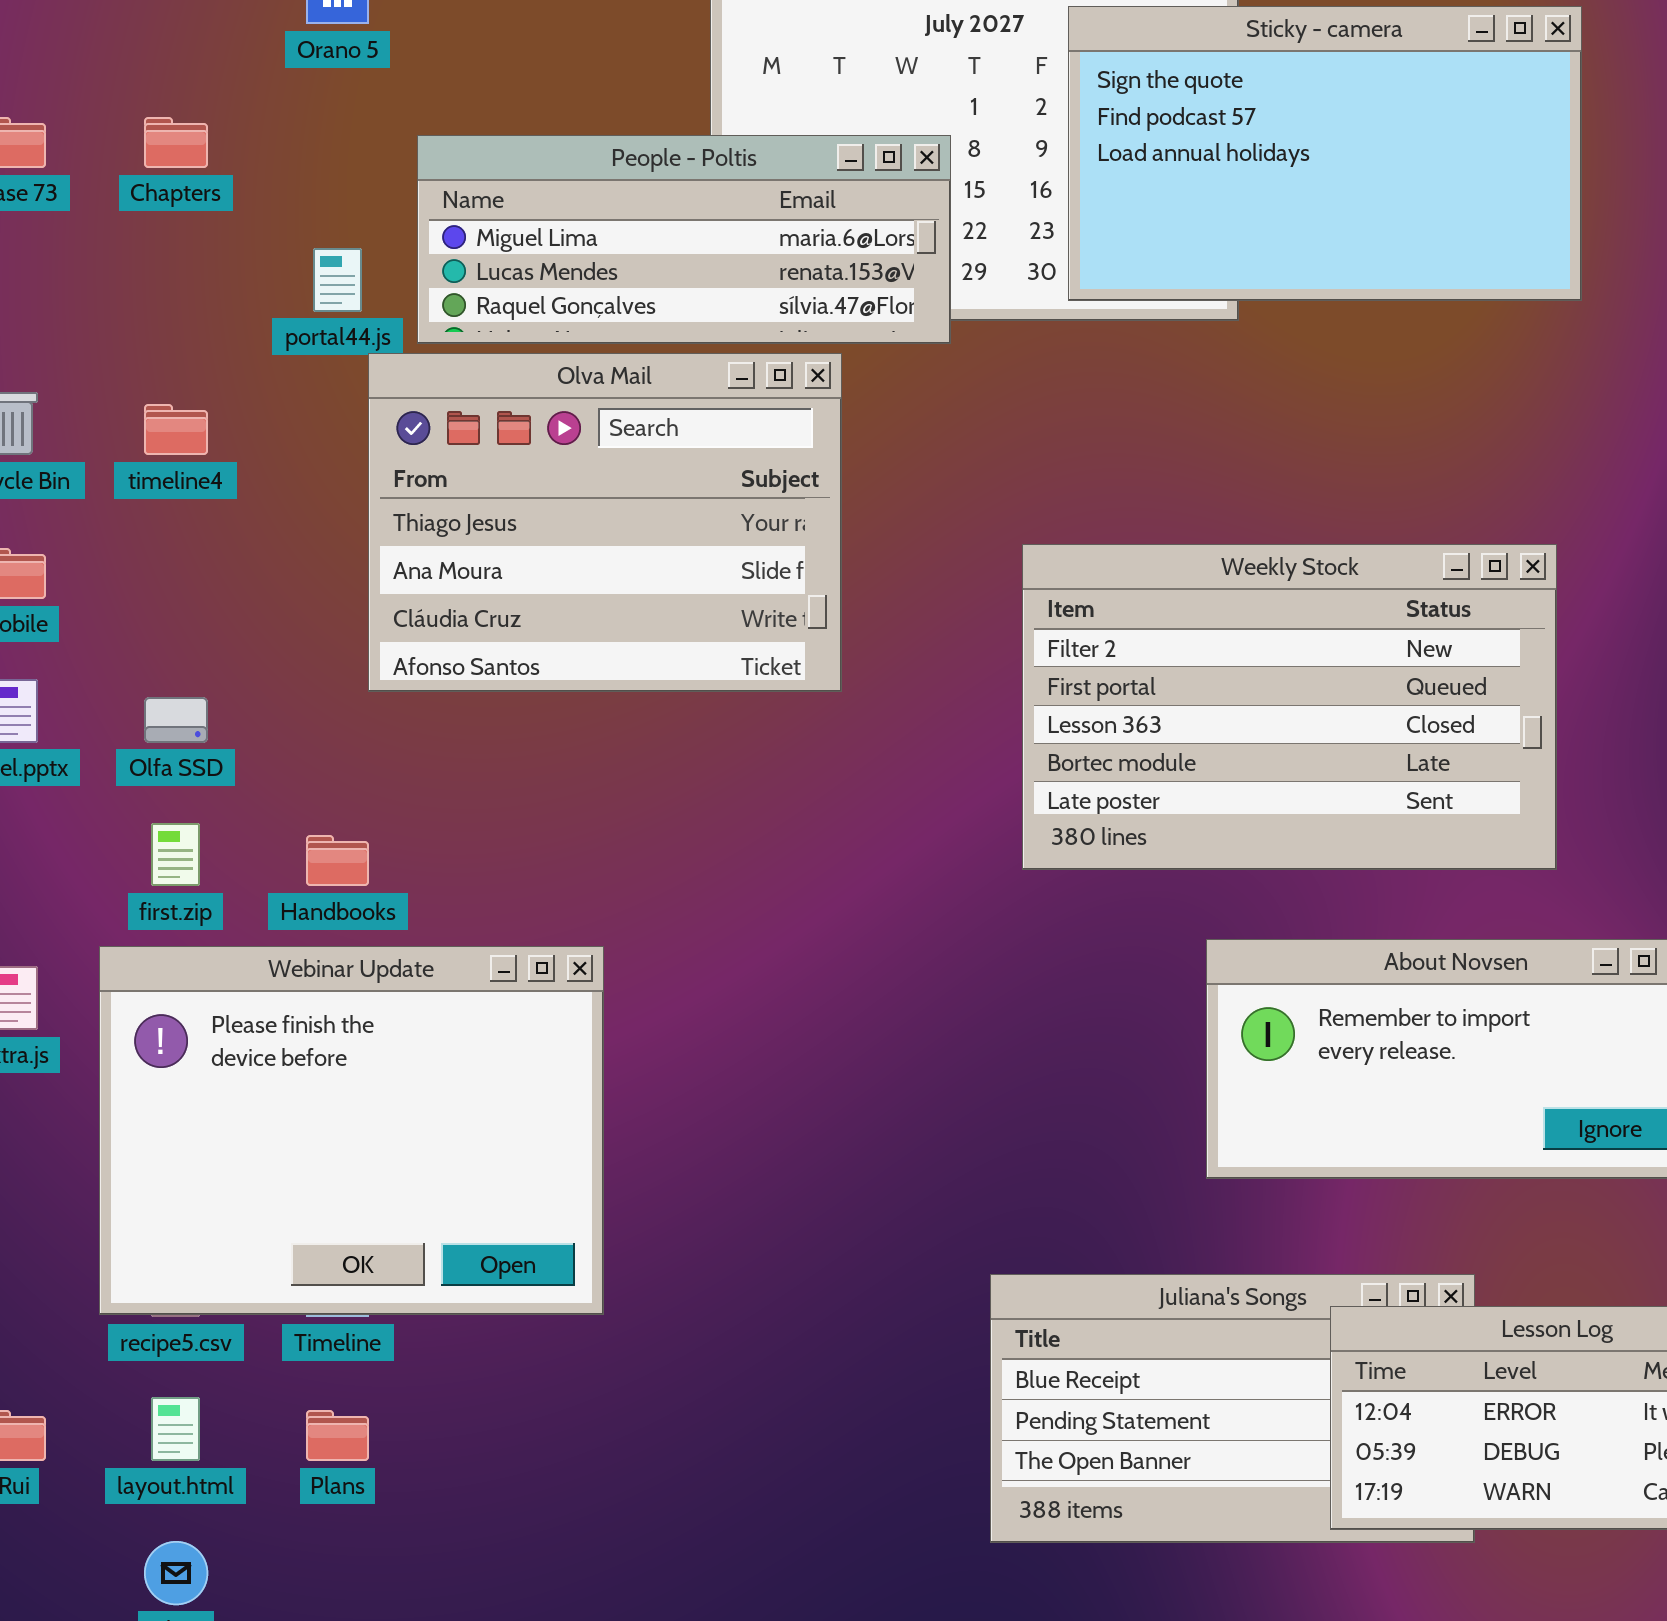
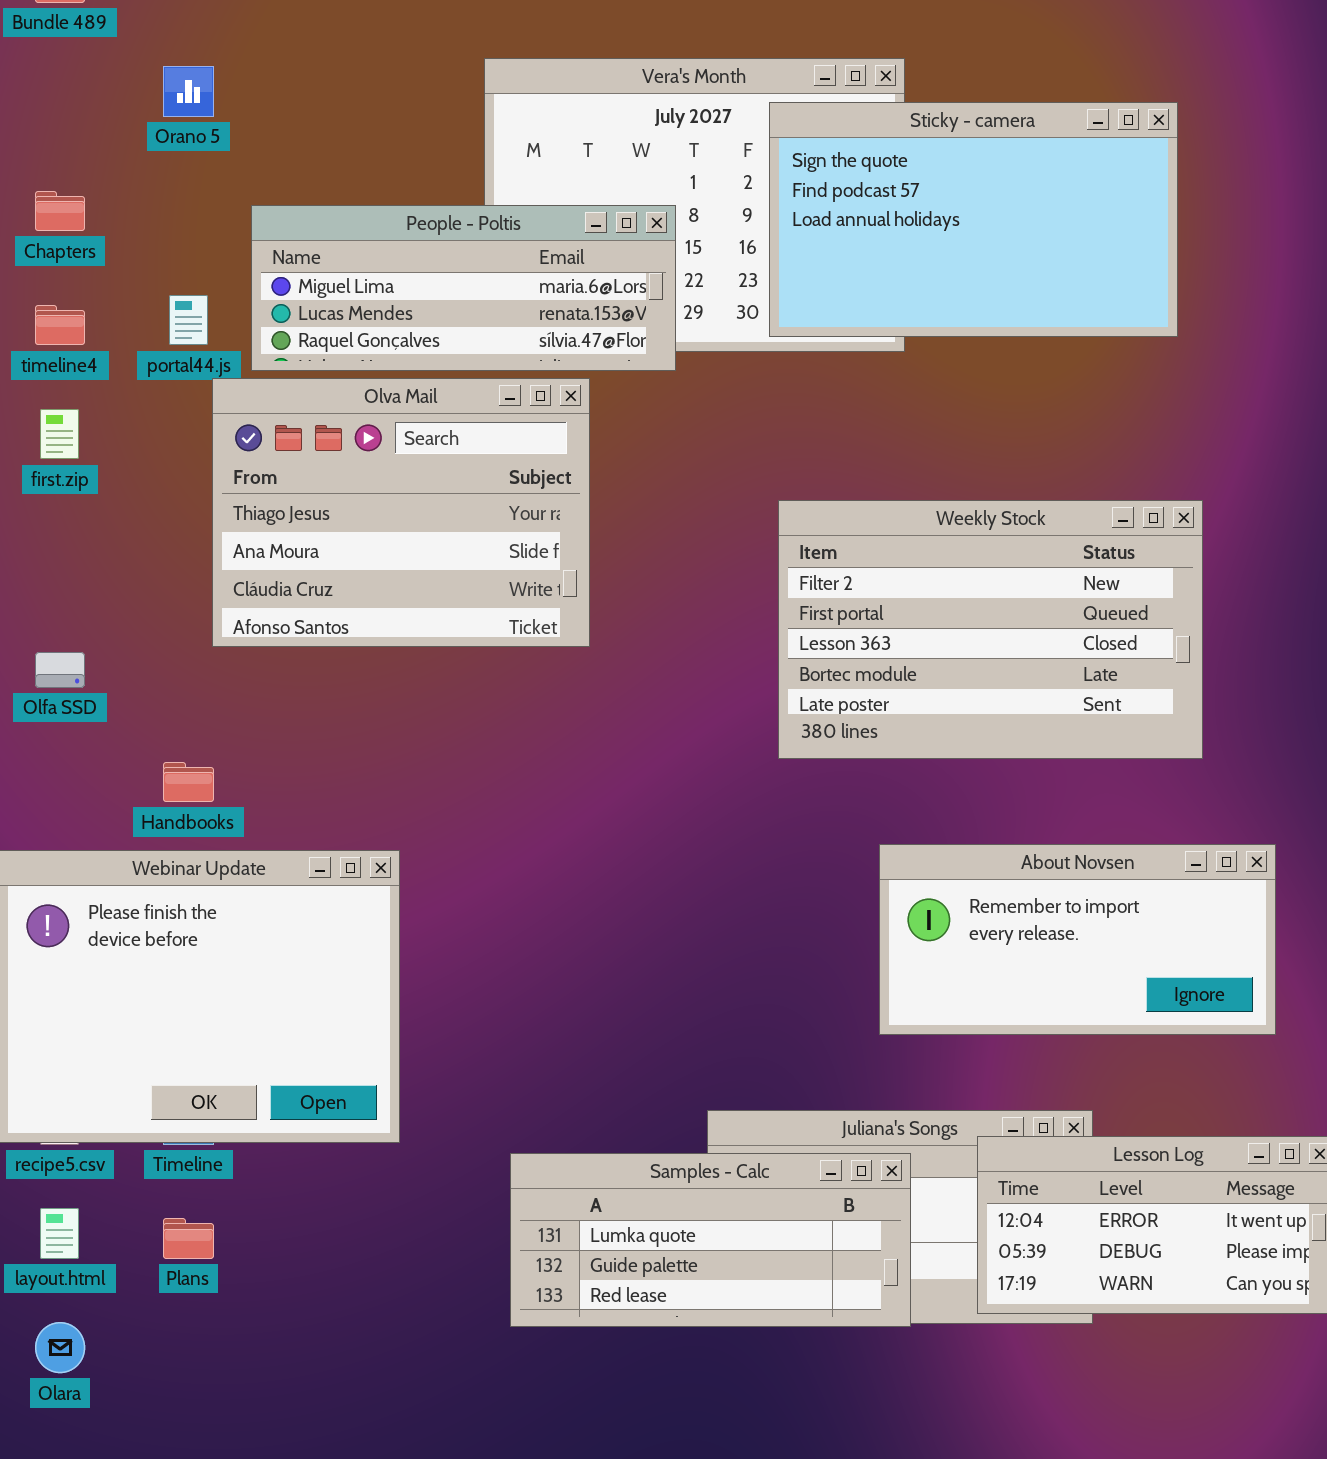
timeline4: [144,404,208,455] -> [35,305,85,345], moved
Weekly Stock: [1022,544,1557,870] -> [778,500,1203,759], moved
first.zip: [151,823,200,886] -> [40,409,79,459], moved
Samples - Calc: none -> [510,1153,911,1327], opened

